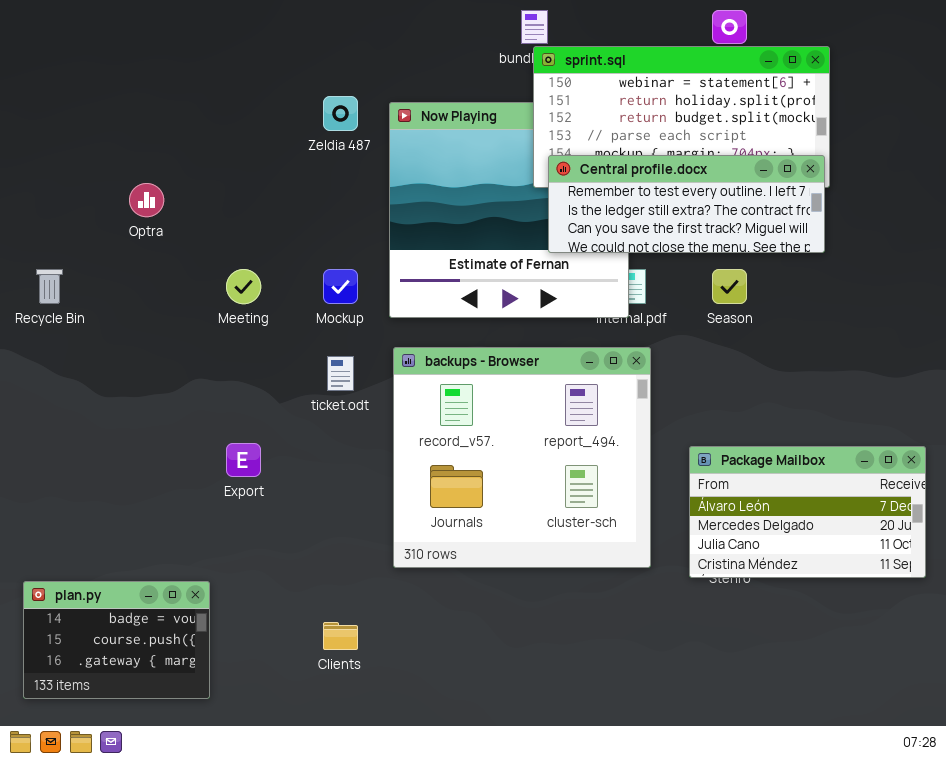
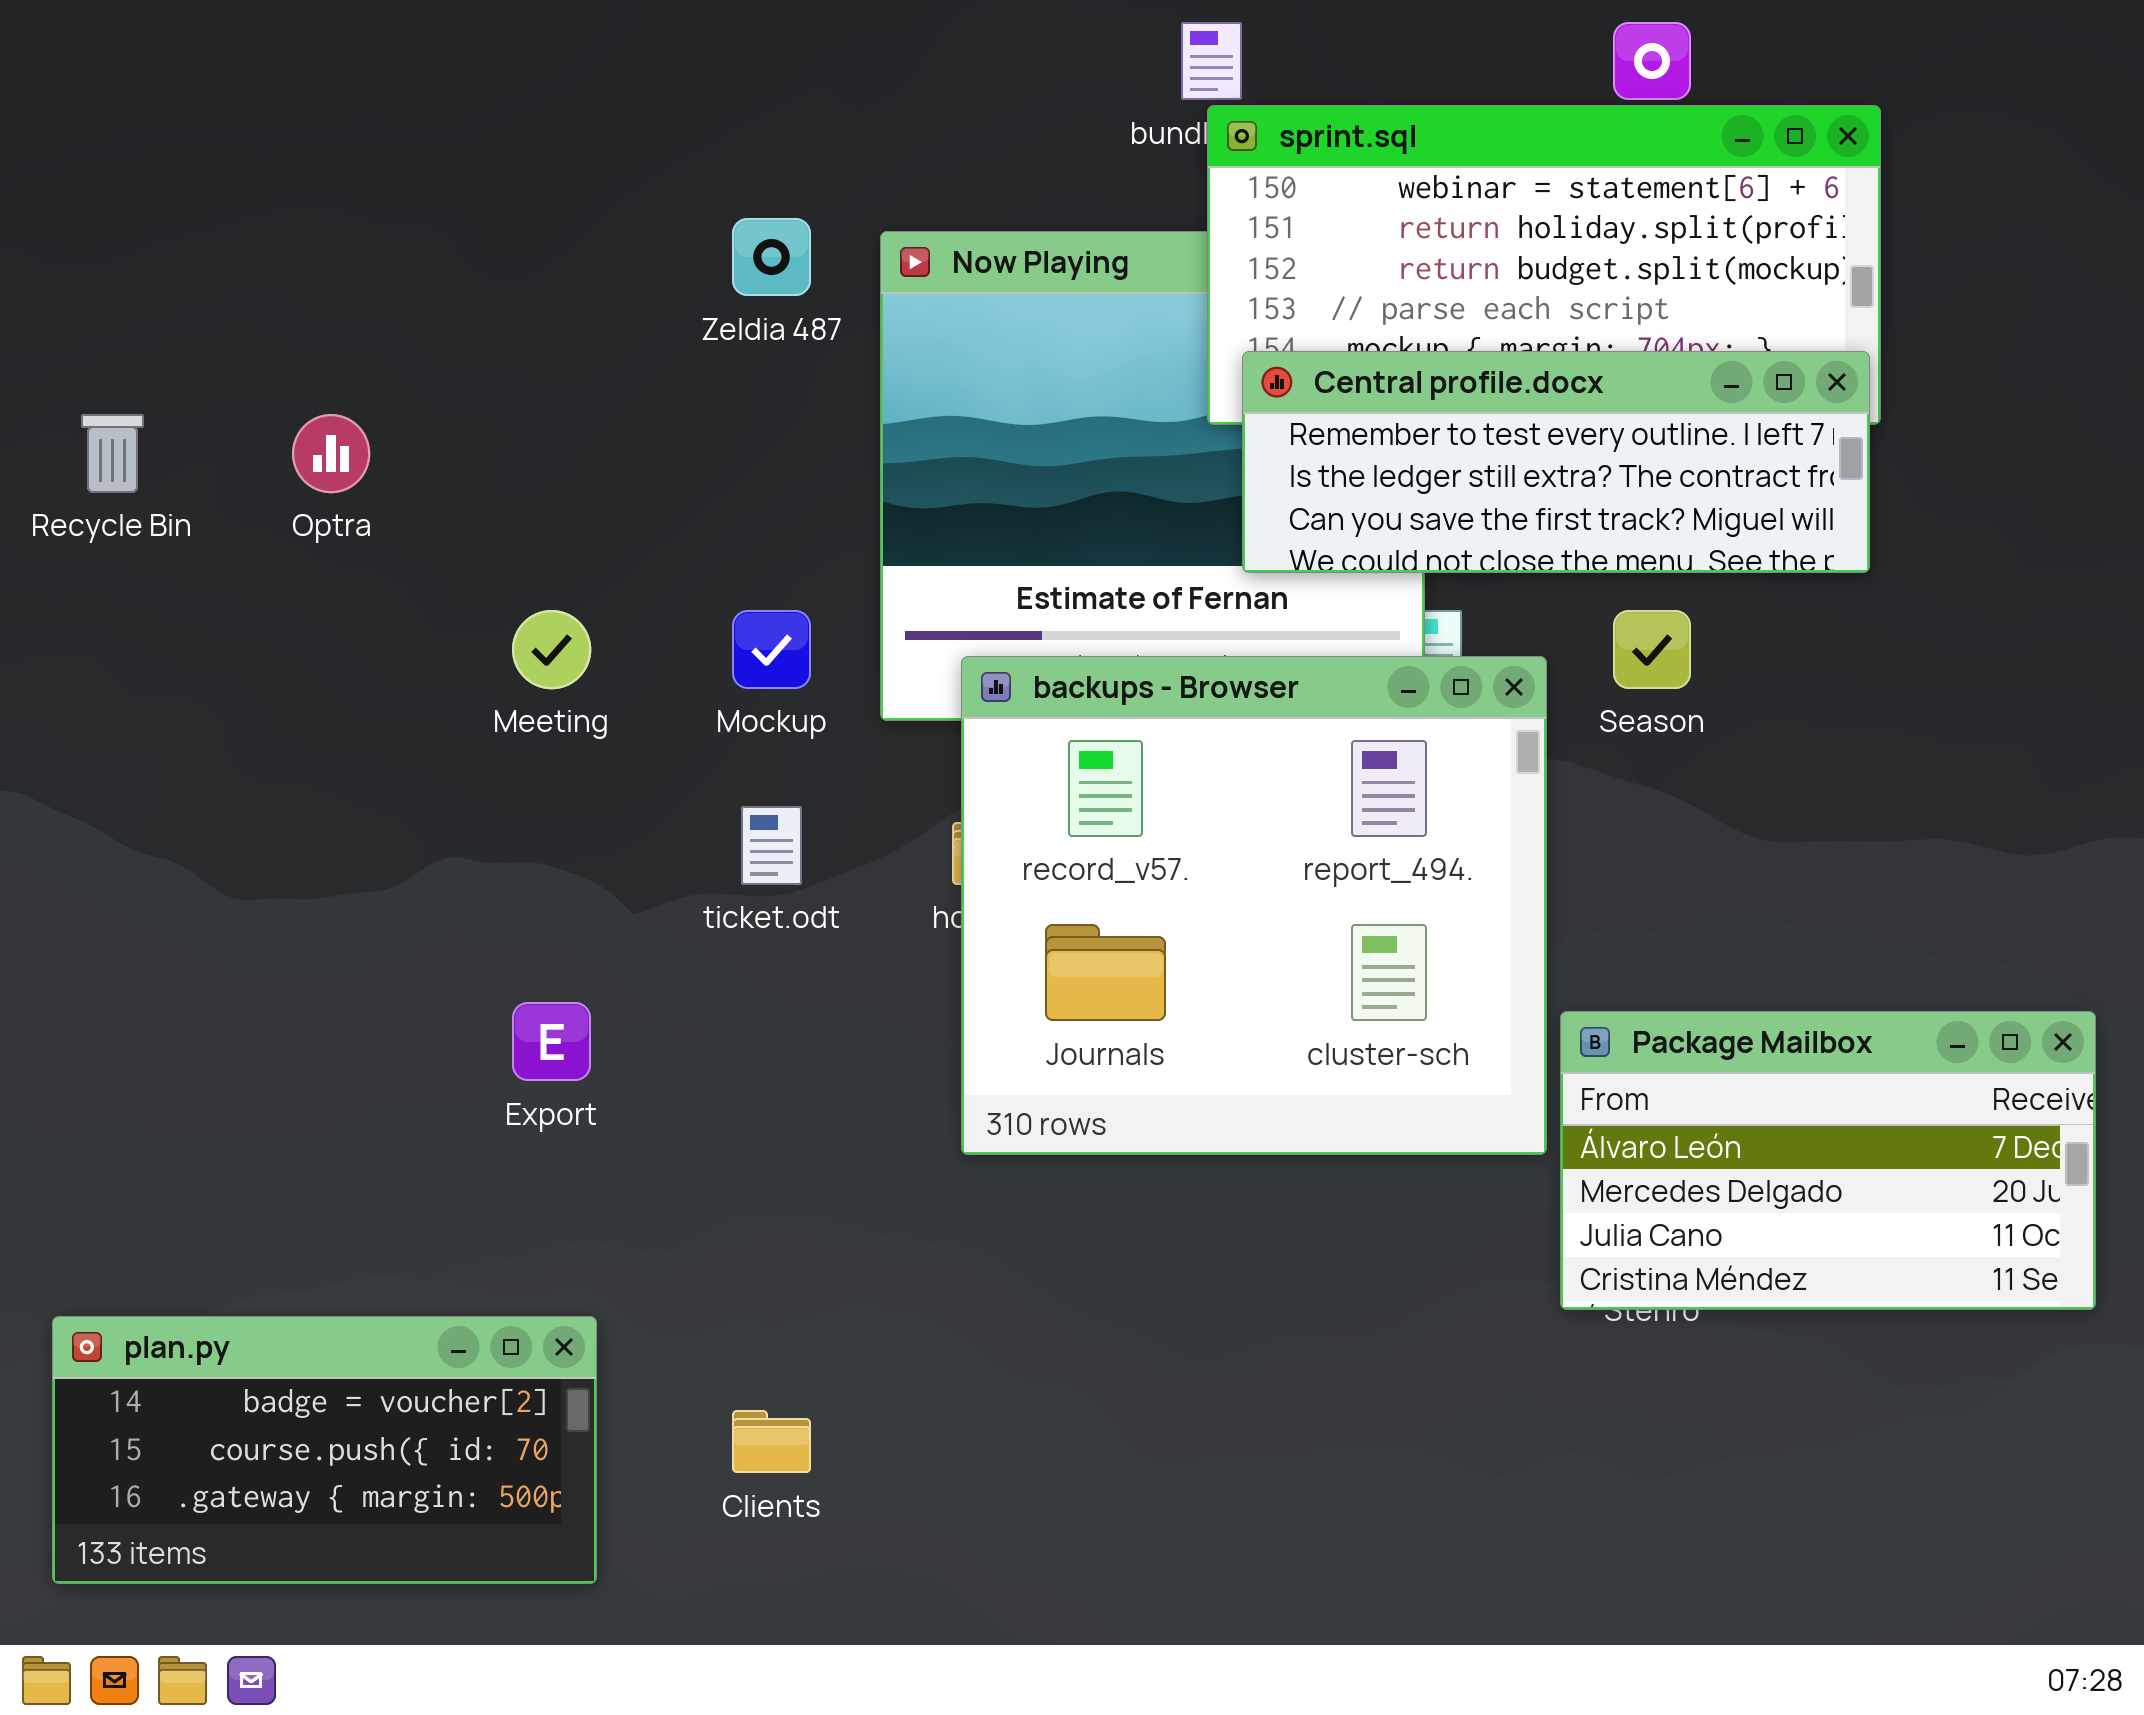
Recycle Bin: [36,269,63,304] -> [81,414,144,493], moved
backups - Browser: [393,347,651,568] -> [961,656,1547,1155], moved
plan.py: [23,581,210,699] -> [52,1316,597,1584], resized

